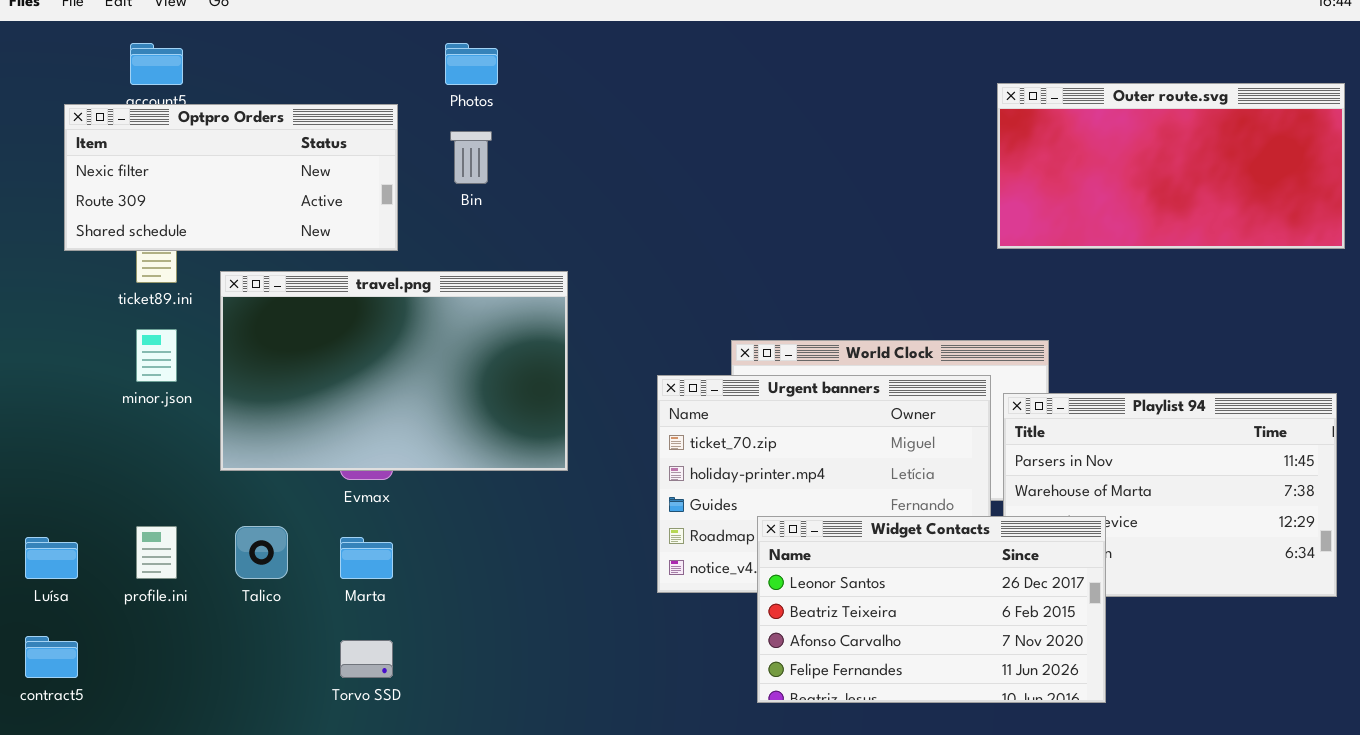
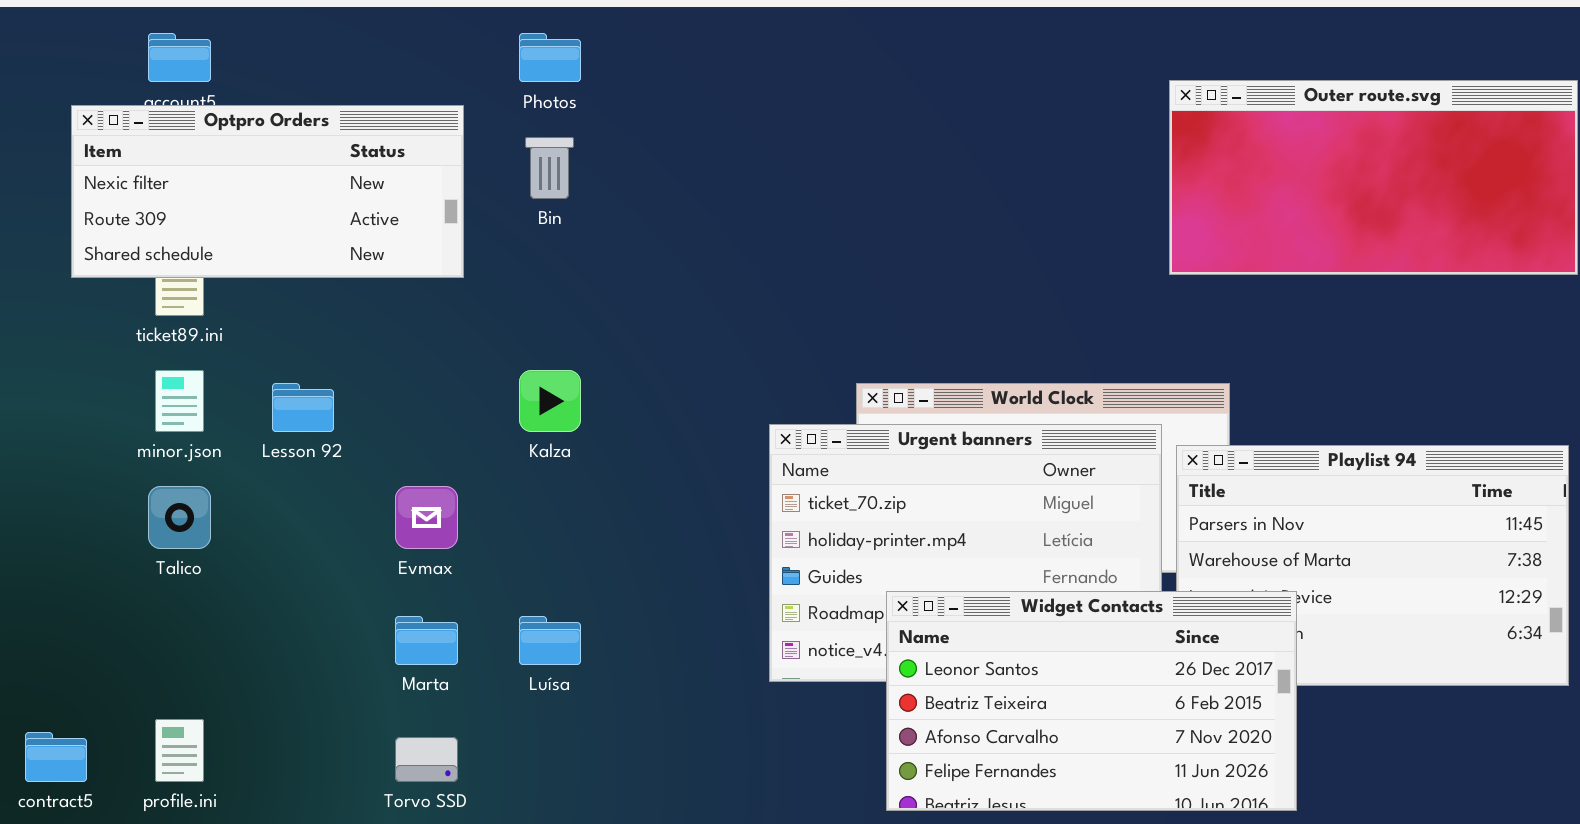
travel.png: [220,271,568,471] -> none, closed
profile.ini: [136,526,177,579] -> [155,719,204,782], moved
Talico: [235,526,288,579] -> [148,486,211,549], moved
Luísa: [25,537,78,579] -> [519,616,581,665], moved

